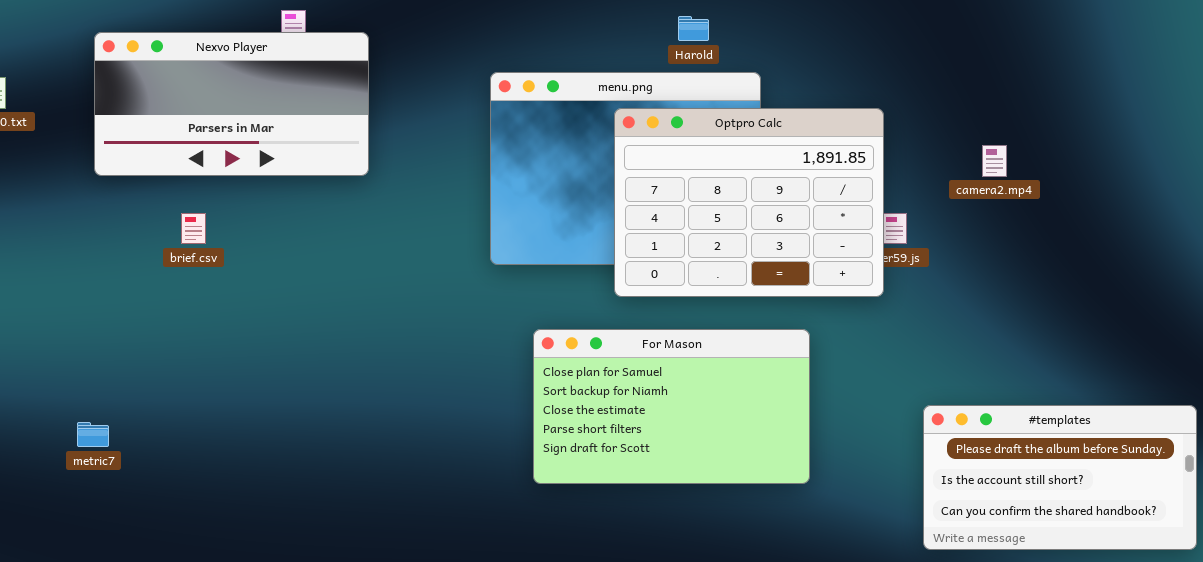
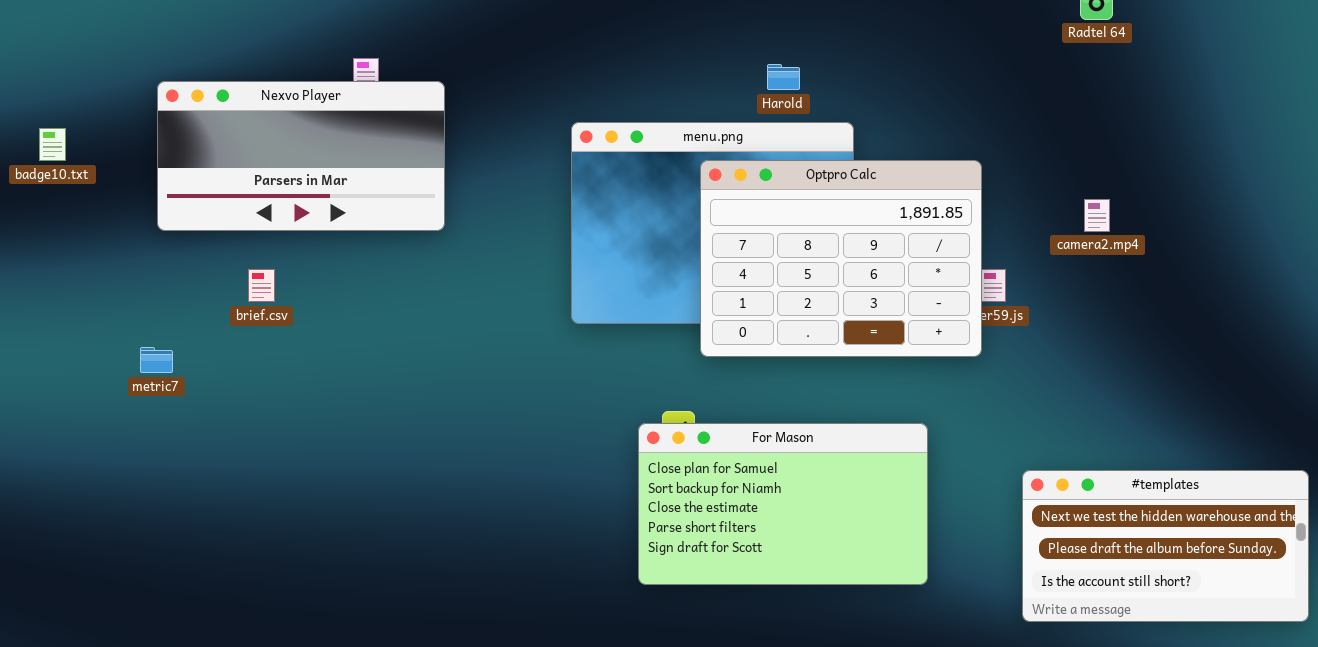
For Mason: [533,329,810,484] -> [638,423,928,585], moved
#templates: [923,405,1197,550] -> [1022,470,1309,622], scrolled up 1 row
metric7: [77,422,109,447] -> [140,347,173,373], moved

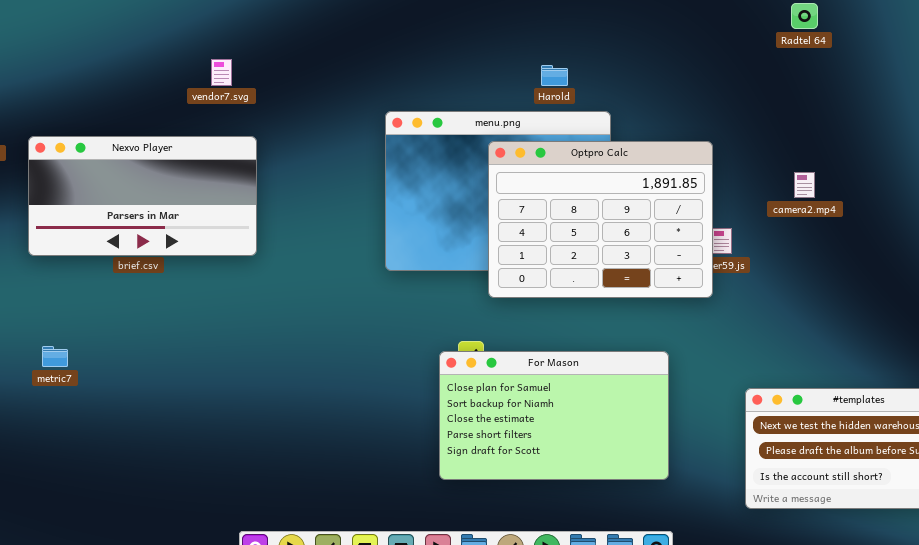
Nexvo Player: [157,81,445,231] -> [28,136,257,256], moved
metric7: [140,347,173,373] -> [42,346,68,367], moved

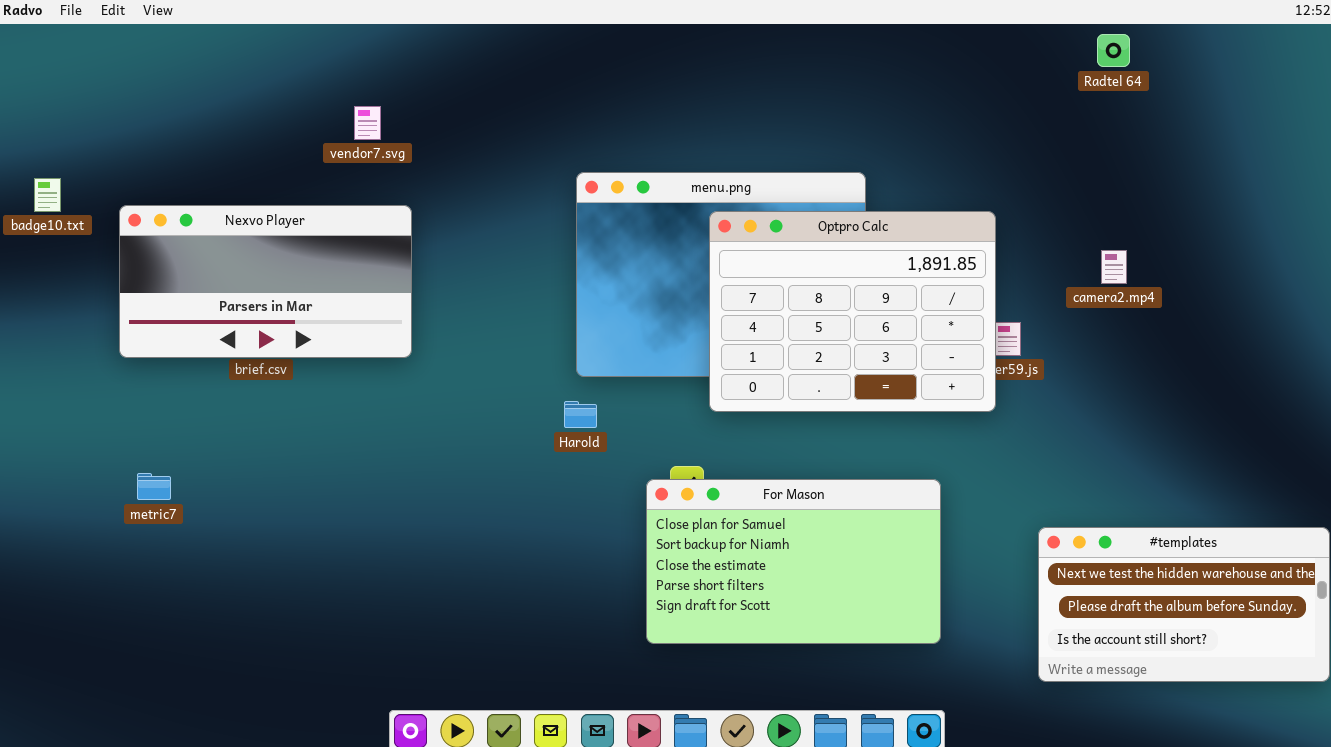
Harold: [541,65,568,86] -> [564,401,597,428], moved

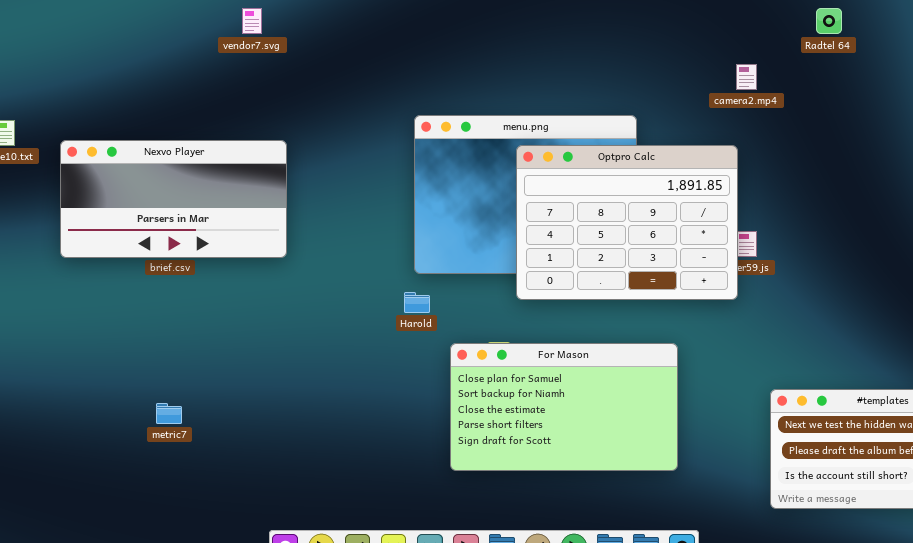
vendor7.svg: [354,106,381,140] -> [242,8,262,34], moved
camera2.mp4: [1101,250,1127,284] -> [736,64,757,90], moved
metric7: [137,473,171,500] -> [156,403,182,424], moved
For Mason: [646,479,941,644] -> [450,343,678,471], moved

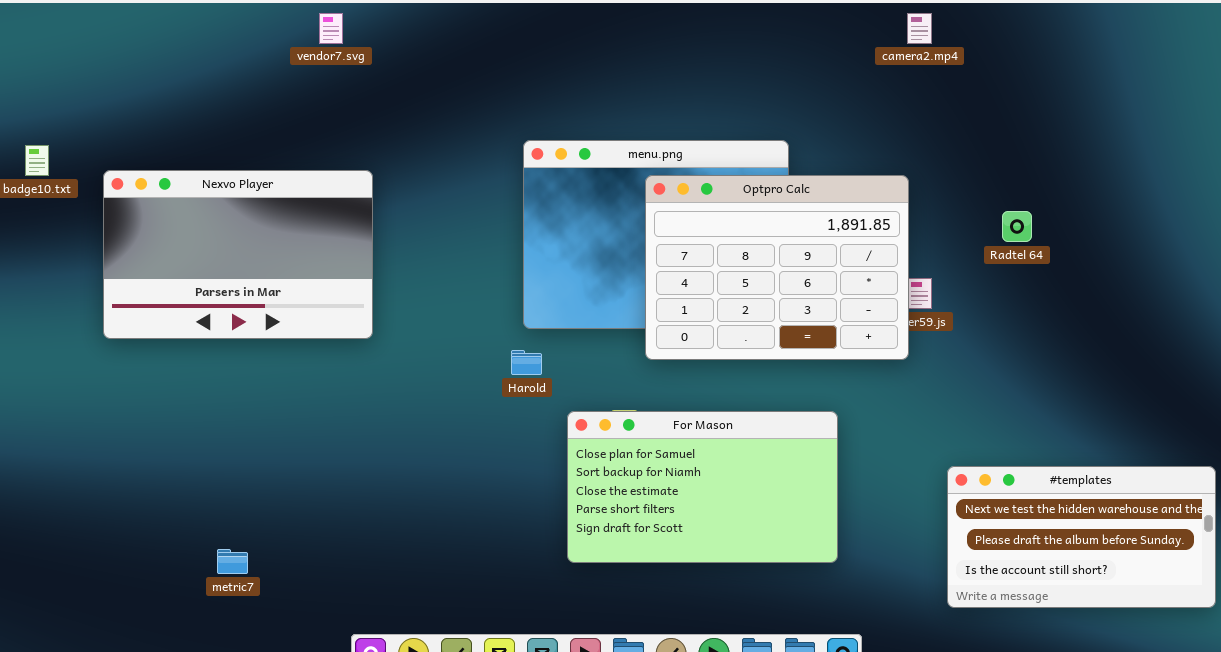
Radtel 64: [816,8,842,34] -> [1002,211,1032,242], moved
camera2.mp4: [736,64,757,90] -> [907,13,932,44], moved
Nexvo Player: [60,140,287,258] -> [103,170,373,339], resized
metric7: [156,403,182,424] -> [217,549,248,574], moved

